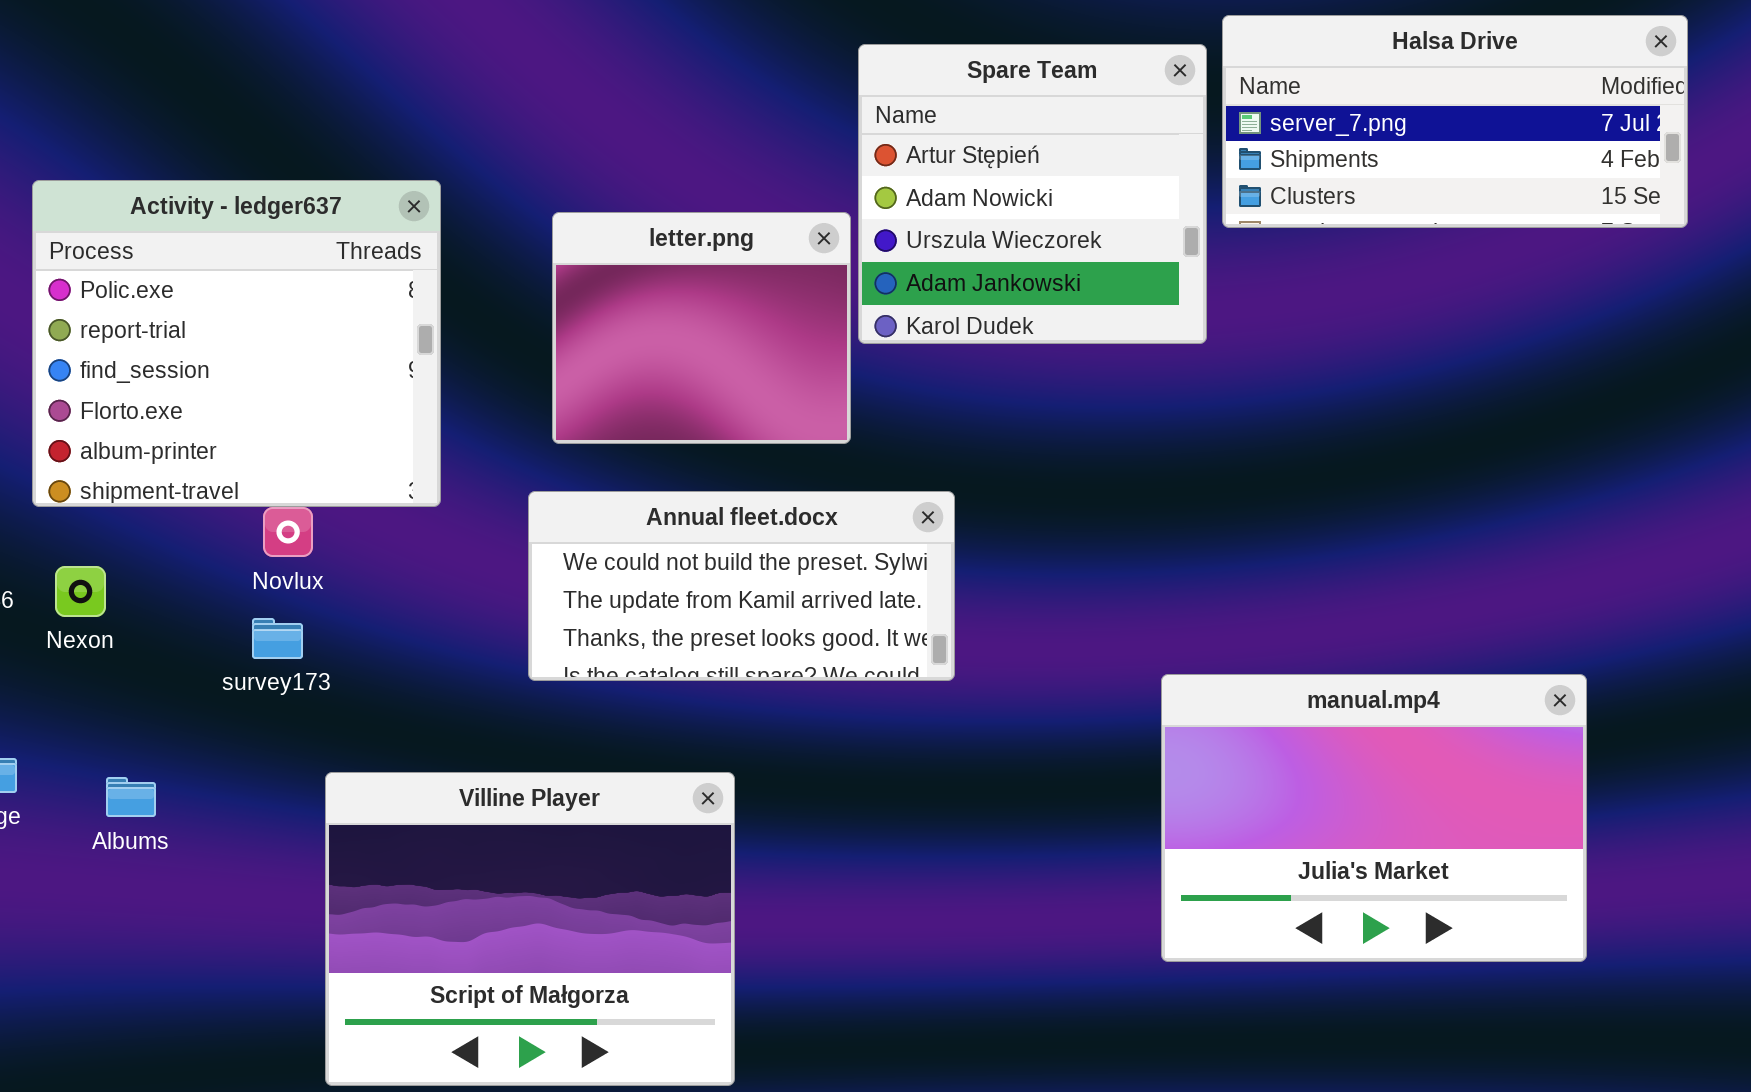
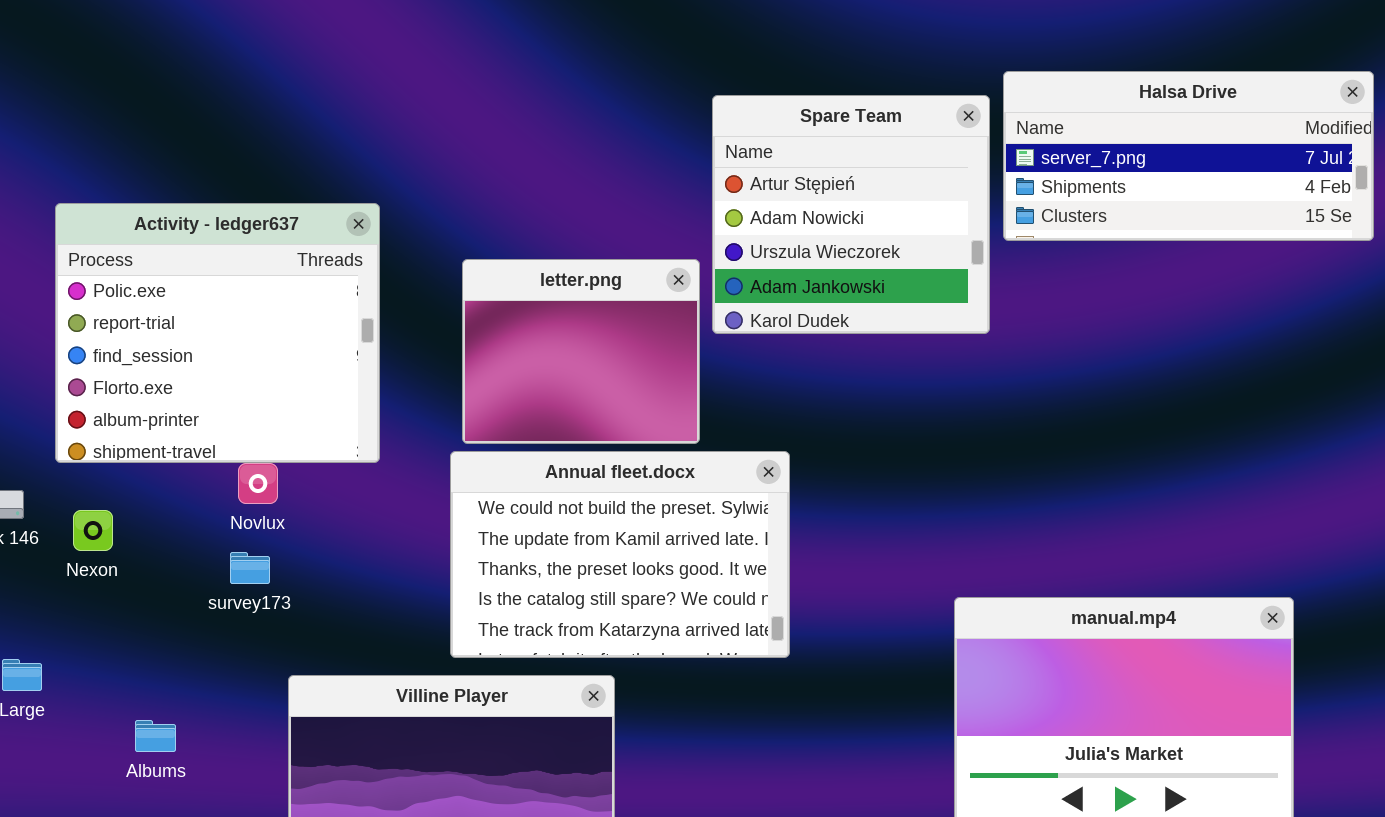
letter.png: [552,212,851,444] -> [462,259,700,444], moved
Annual fleet.docx: [528,491,955,681] -> [450,451,790,658], resized
Albums: [106,777,156,817] -> [135,720,176,752], moved

